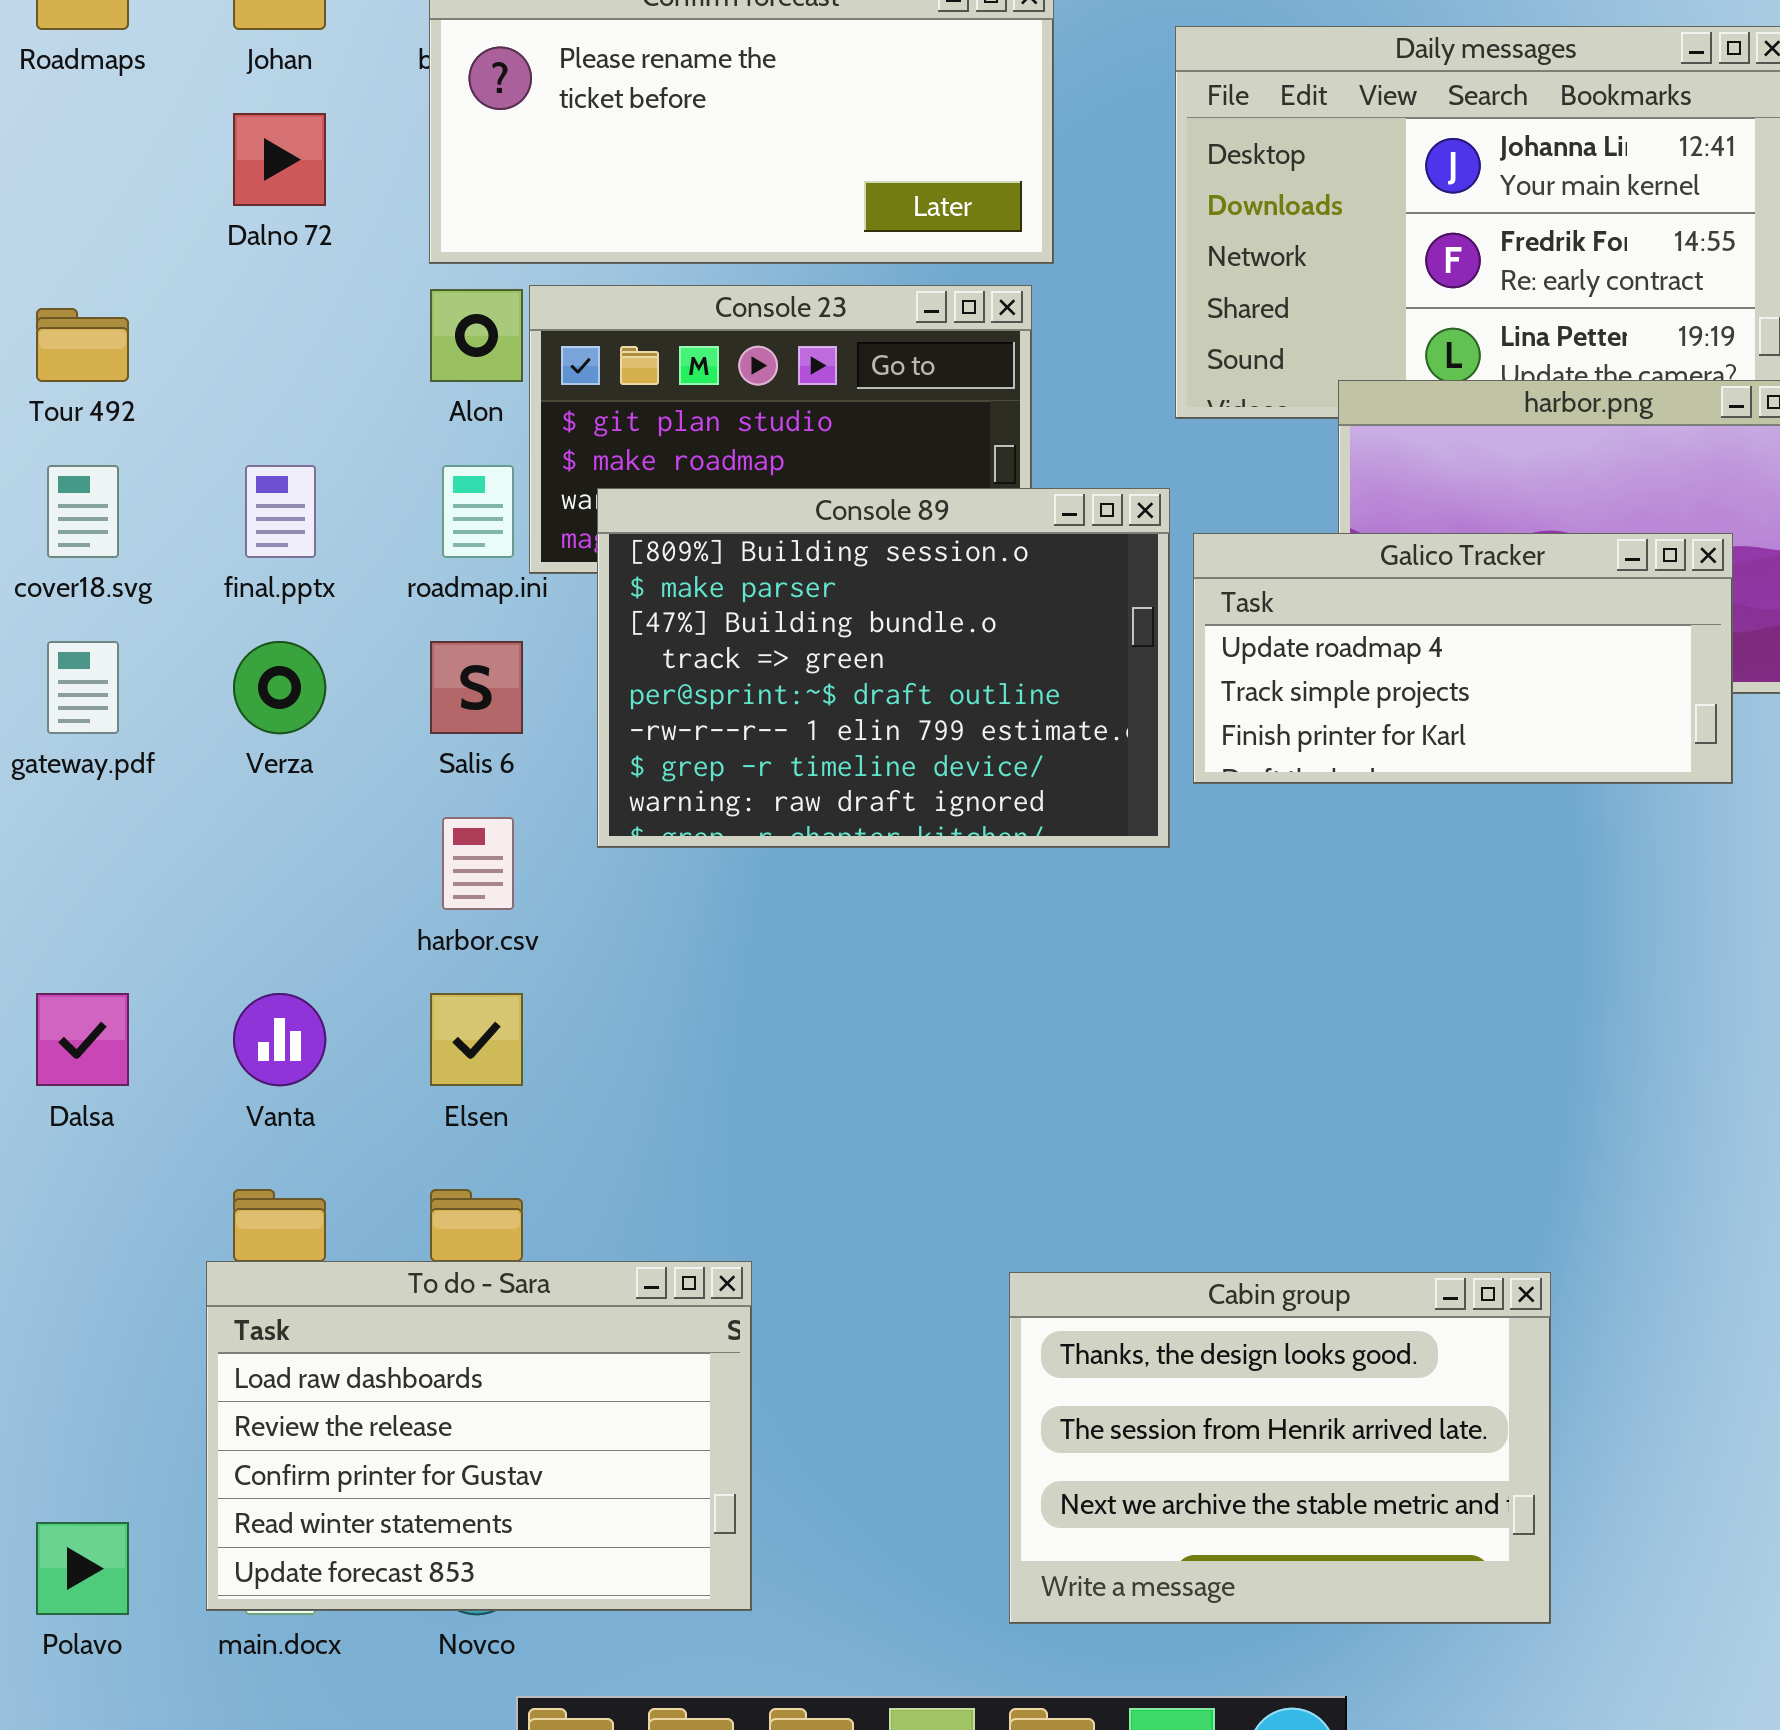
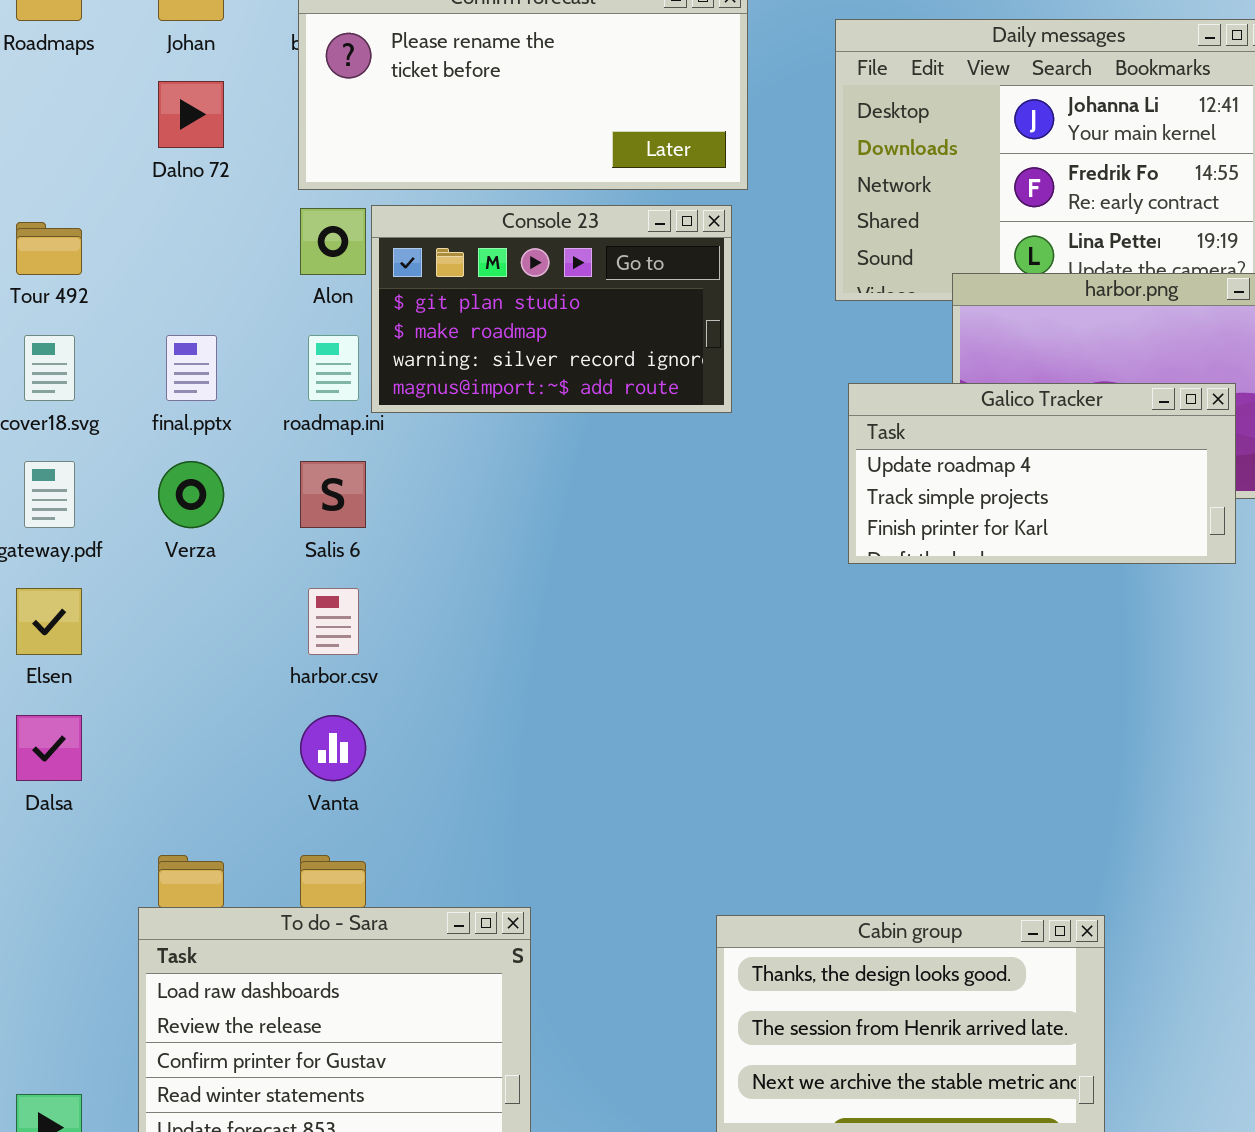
Console 89: [597,488,1170,848] -> none, closed
Vanta: [233,993,326,1086] -> [300,715,366,781], moved
Elsen: [430,993,523,1086] -> [16,588,82,655], moved

